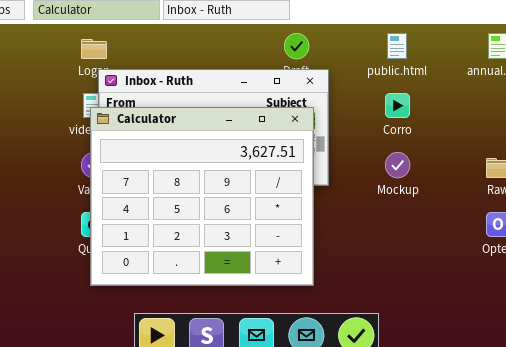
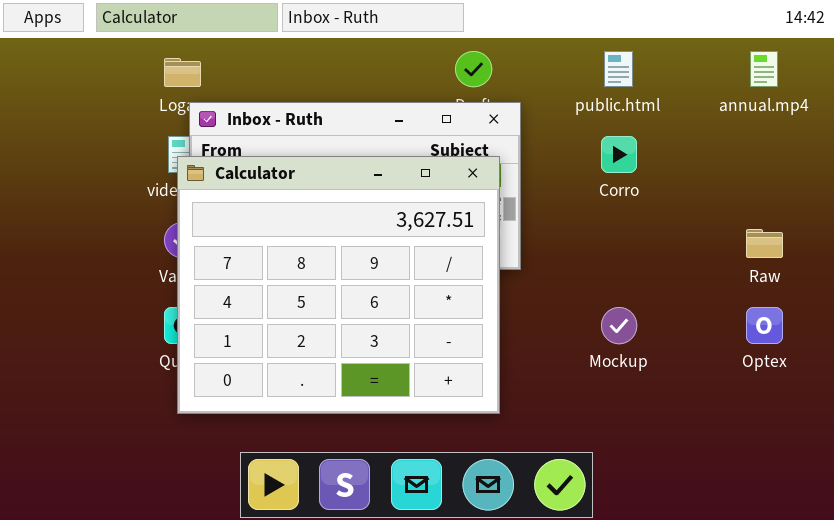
Mockup: [385,152,410,178] -> [601,307,637,344], moved

